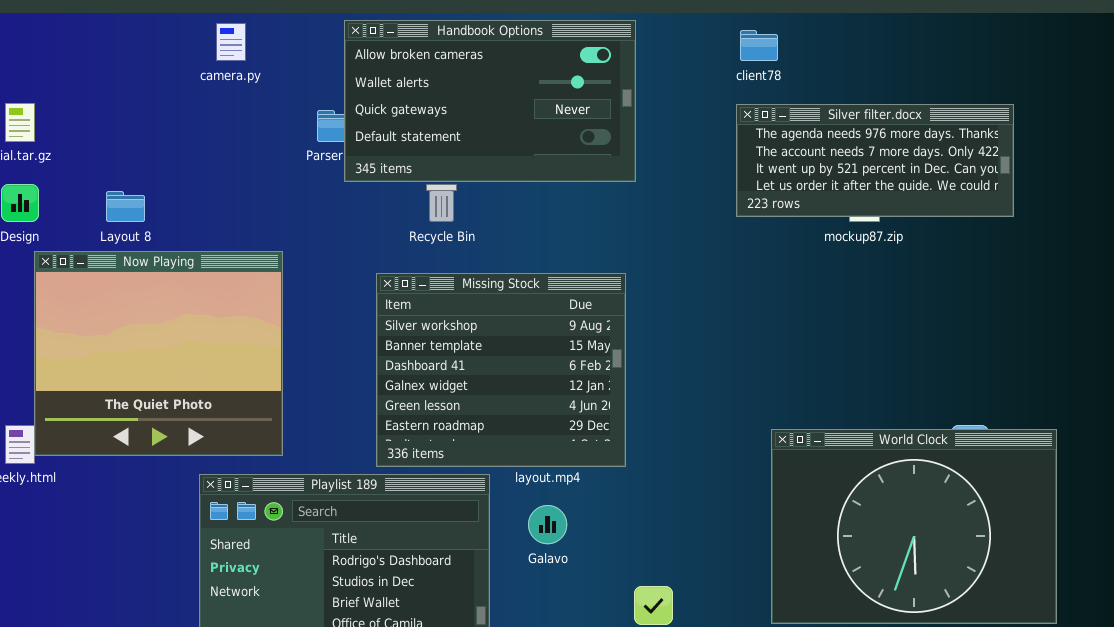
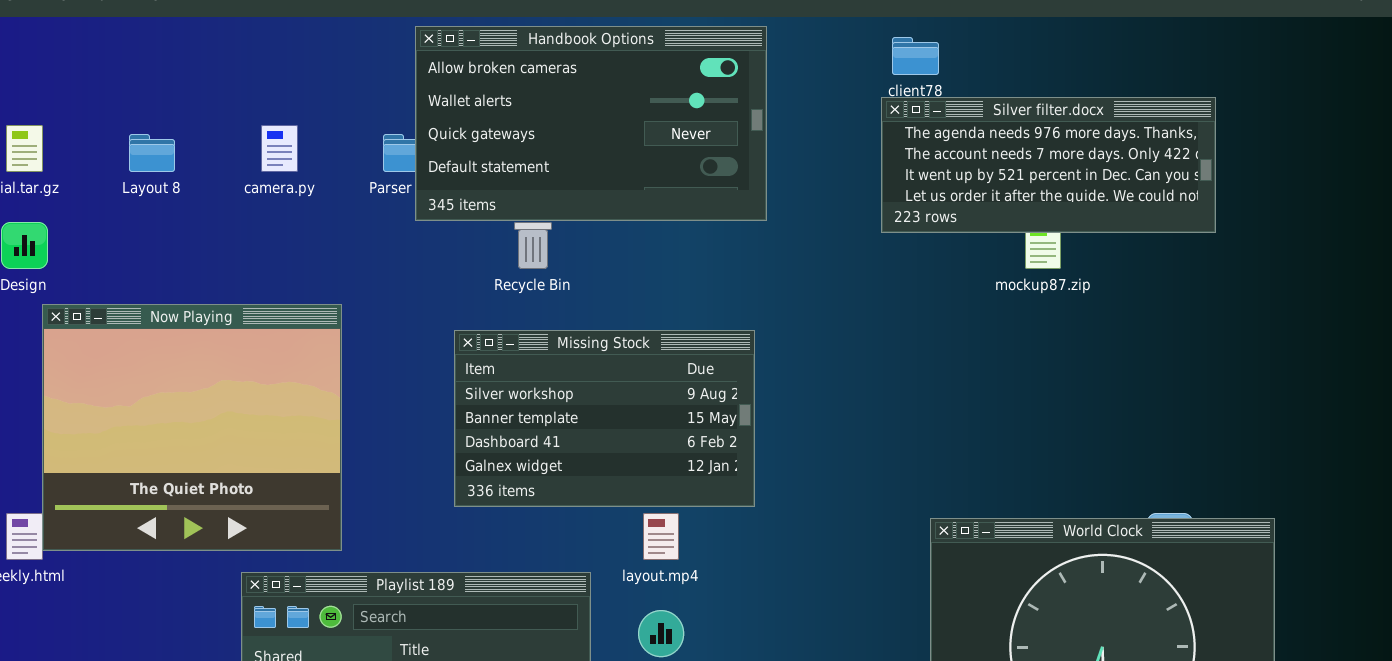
camera.py: [216,23,246,61] -> [261,125,298,172], moved
Silver filter.docx: [736,104,1014,217] -> [881,97,1216,233], moved
Layout 8: [106,191,145,222] -> [129,134,175,172], moved
Missing Stock: [376,273,626,467] -> [454,330,755,507], resized

